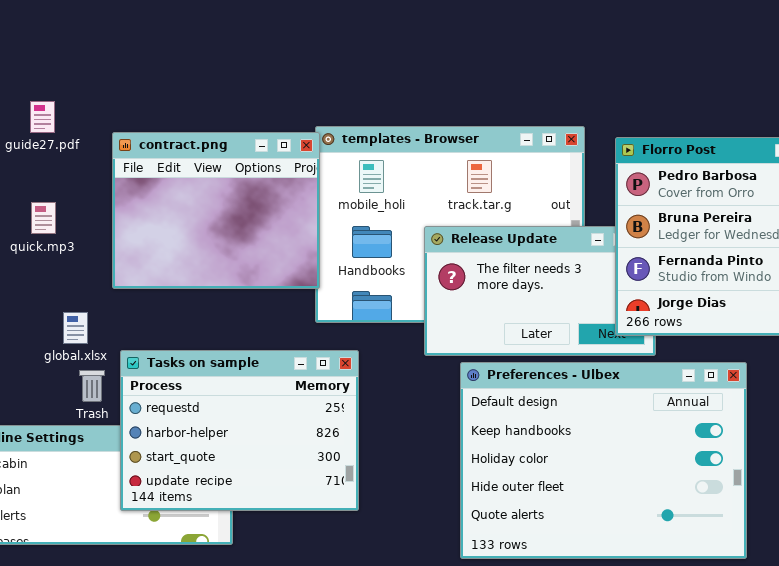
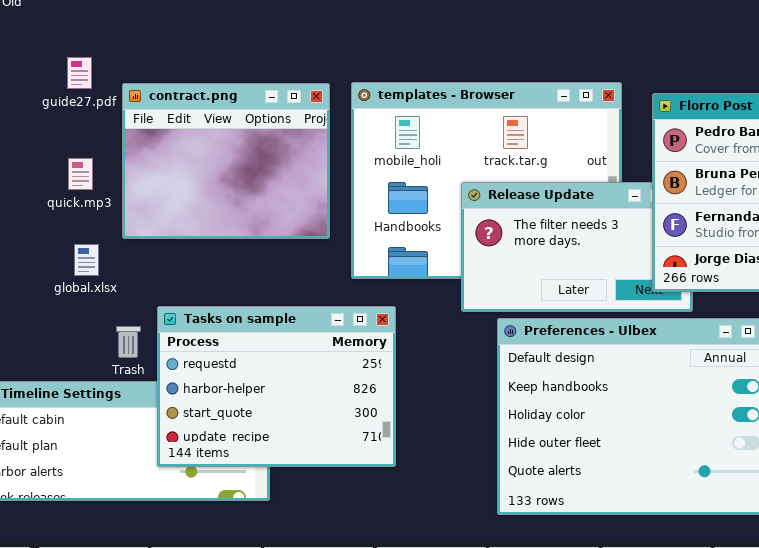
contract.png: [112,132,320,289] -> [122,83,330,239], moved
global.xlsx: [63,312,88,344] -> [74,244,99,276], moved

